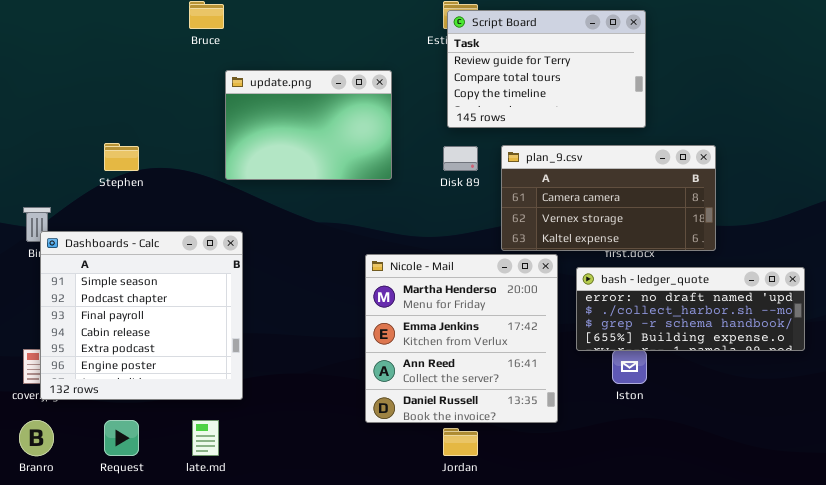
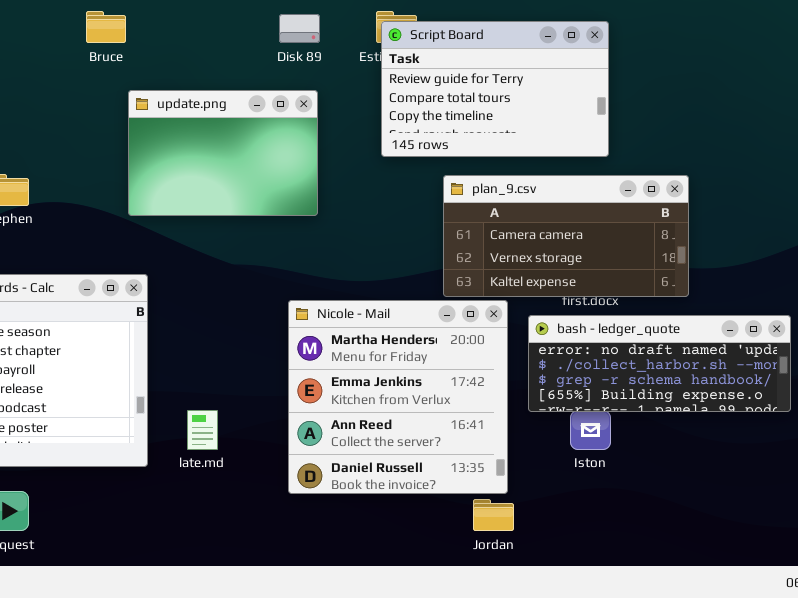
Disk 89: [443,146,478,171] -> [279,14,320,43], moved
late.md: [192,420,219,456] -> [187,410,218,450], moved
Jordan: [443,428,478,456] -> [473,499,514,531], moved

